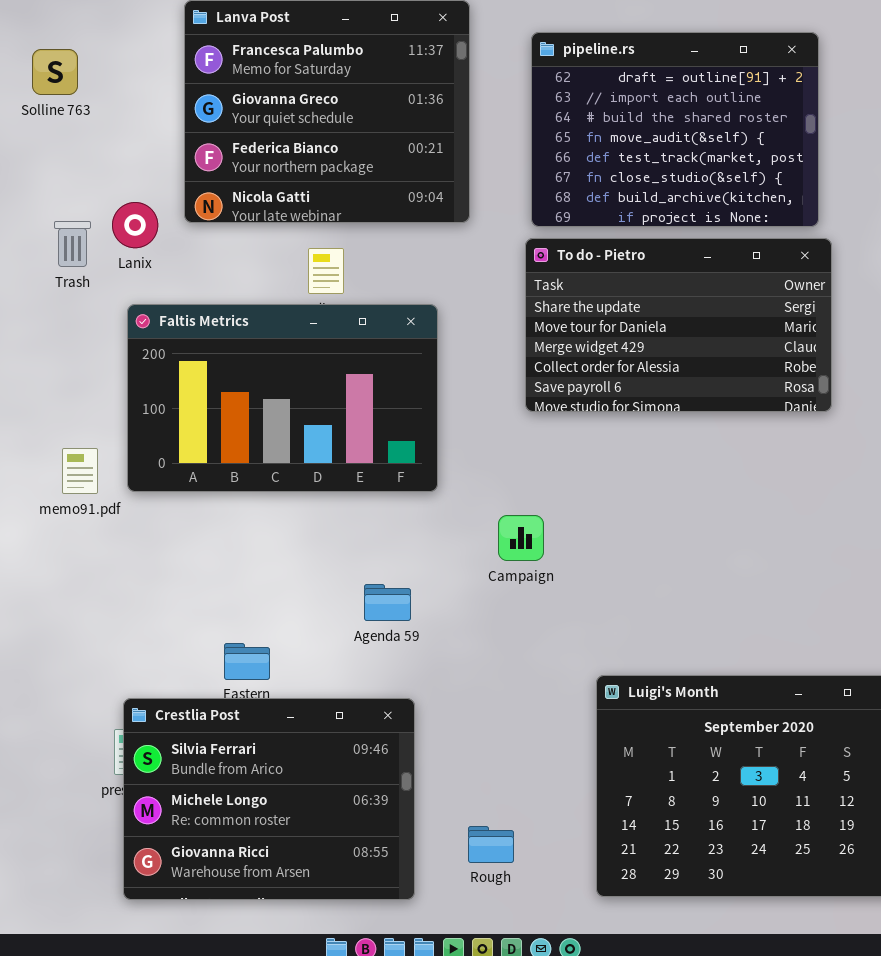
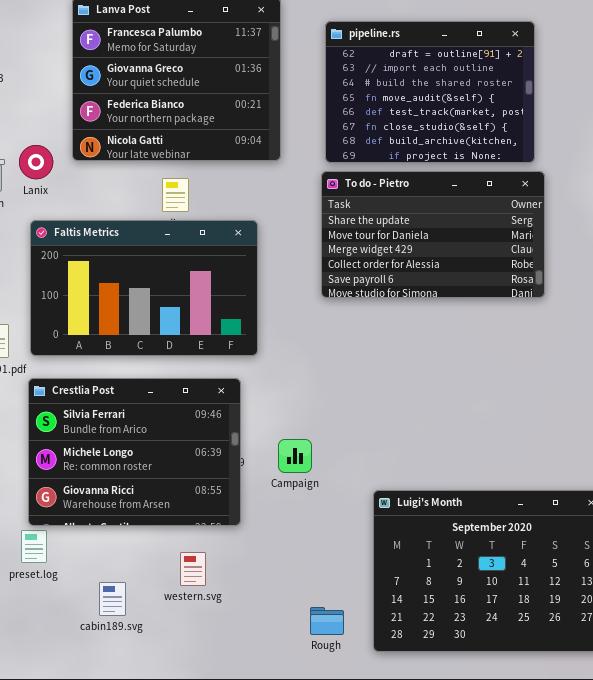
Campaign: [498,515,544,561] -> [278,439,312,473], moved
Crestlia Post: [123,698,415,900] -> [28,378,241,526], moved
Rough: [468,826,514,863] -> [310,607,344,635], moved

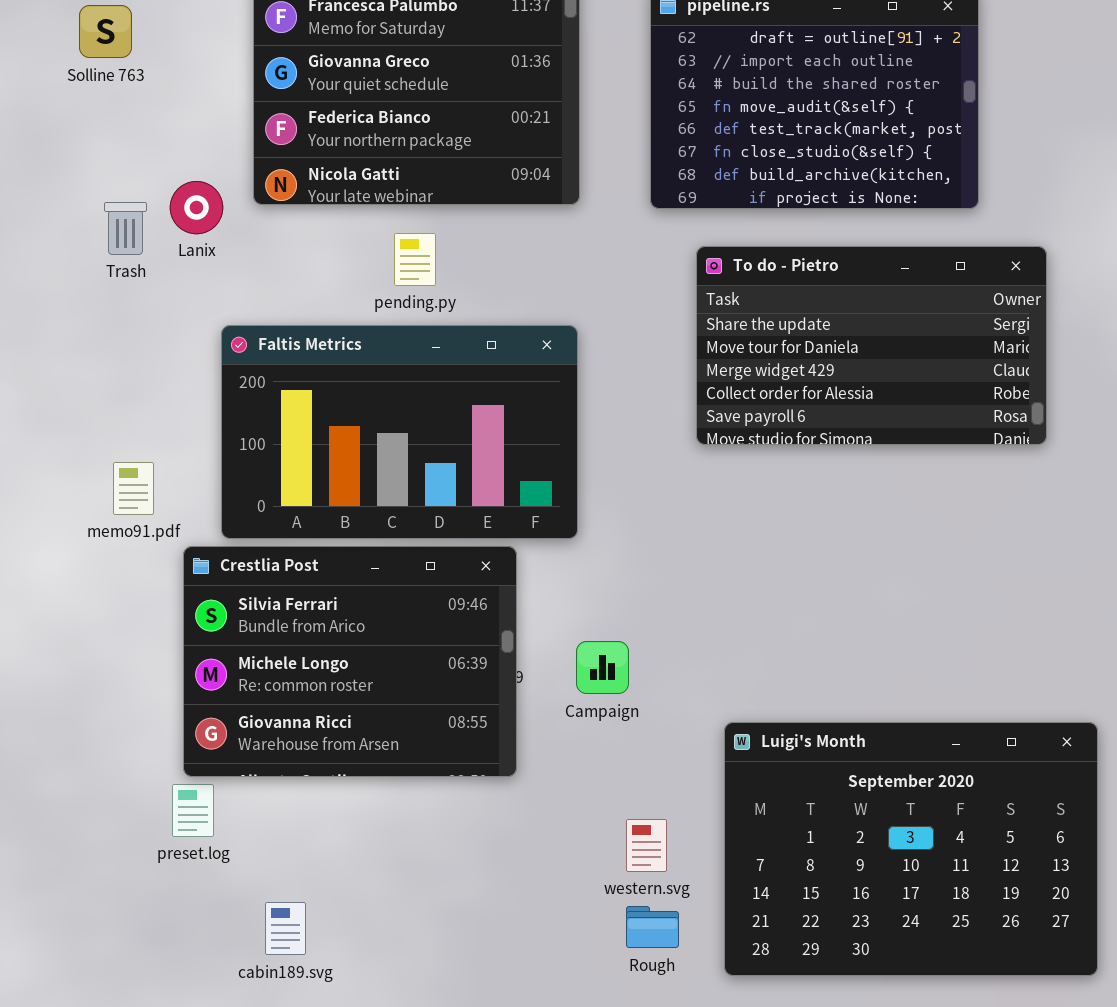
To do - Pietro: [321,171,545,298] -> [696,246,1047,445], moved
Faltis Metrics: [30,220,258,356] -> [221,325,578,539], moved
western.svg: [180,552,206,586] -> [626,819,667,872], moved
cabin189.svg: [99,582,126,616] -> [265,902,306,955], moved

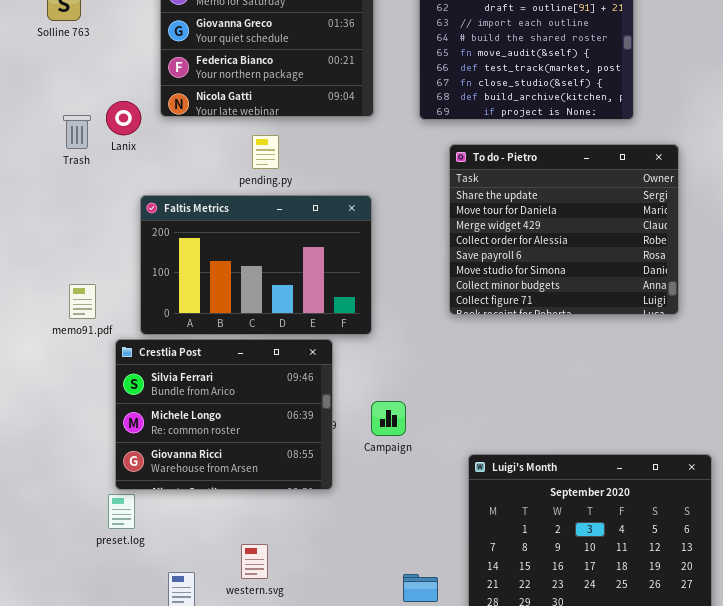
To do - Pietro: [696,246,1047,445] -> [449,144,679,315], resized
western.svg: [626,819,667,872] -> [241,544,268,579], moved

